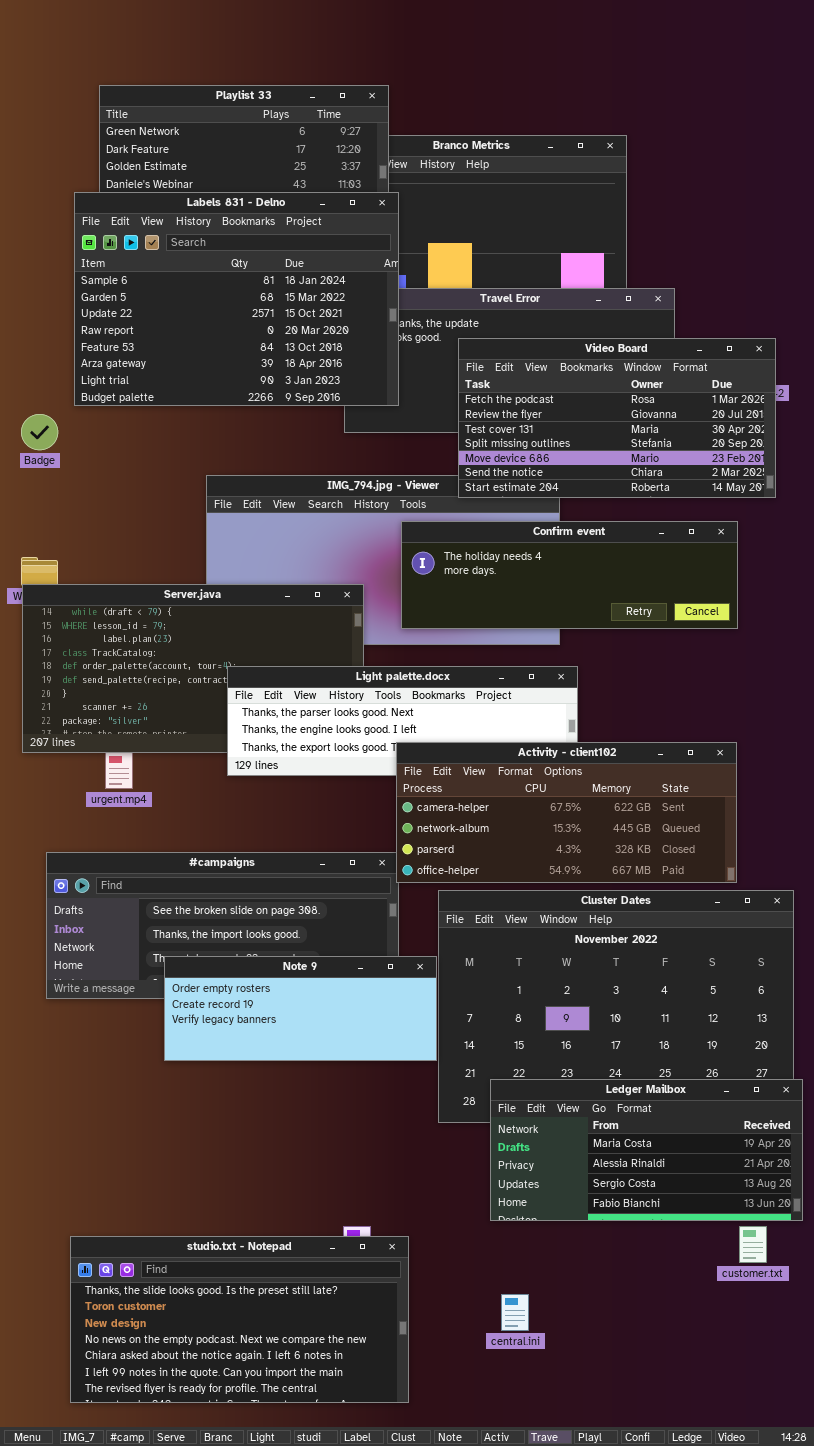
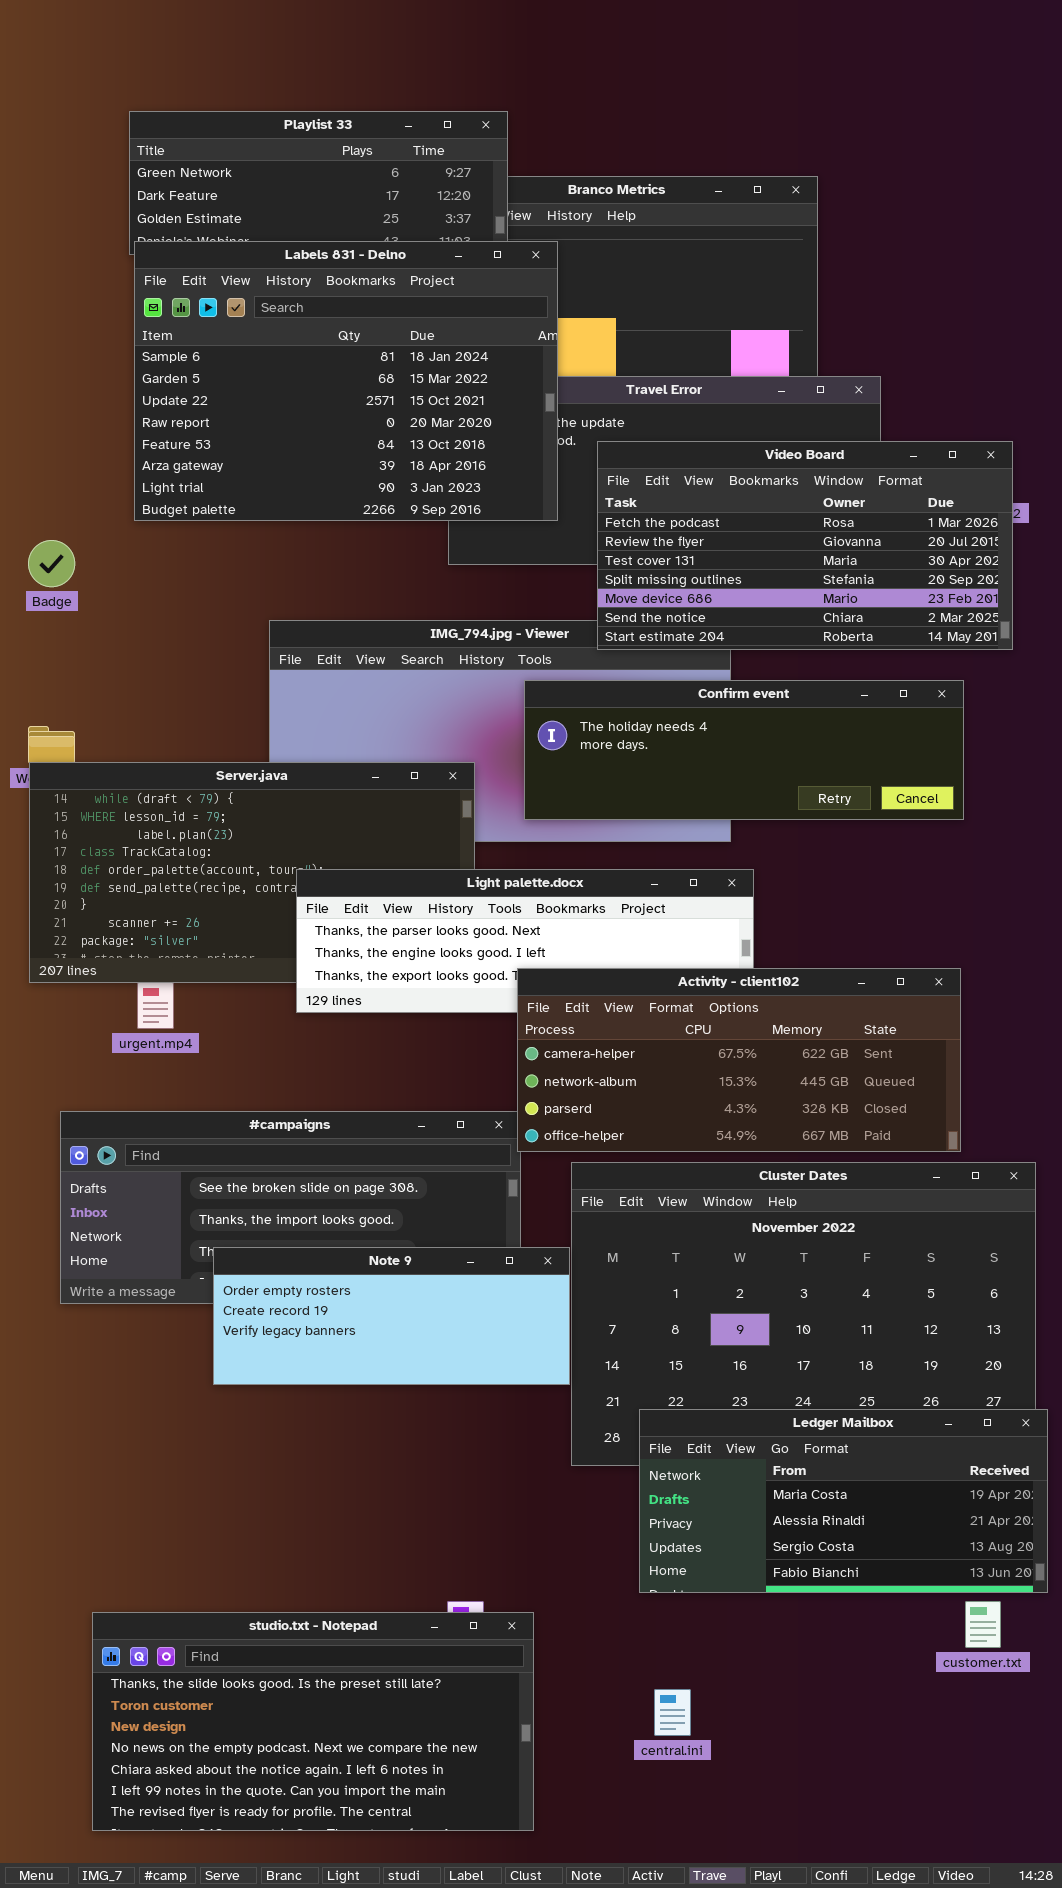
Labels 831 - Delno: [74,192,399,406] -> [134,241,558,521], moved

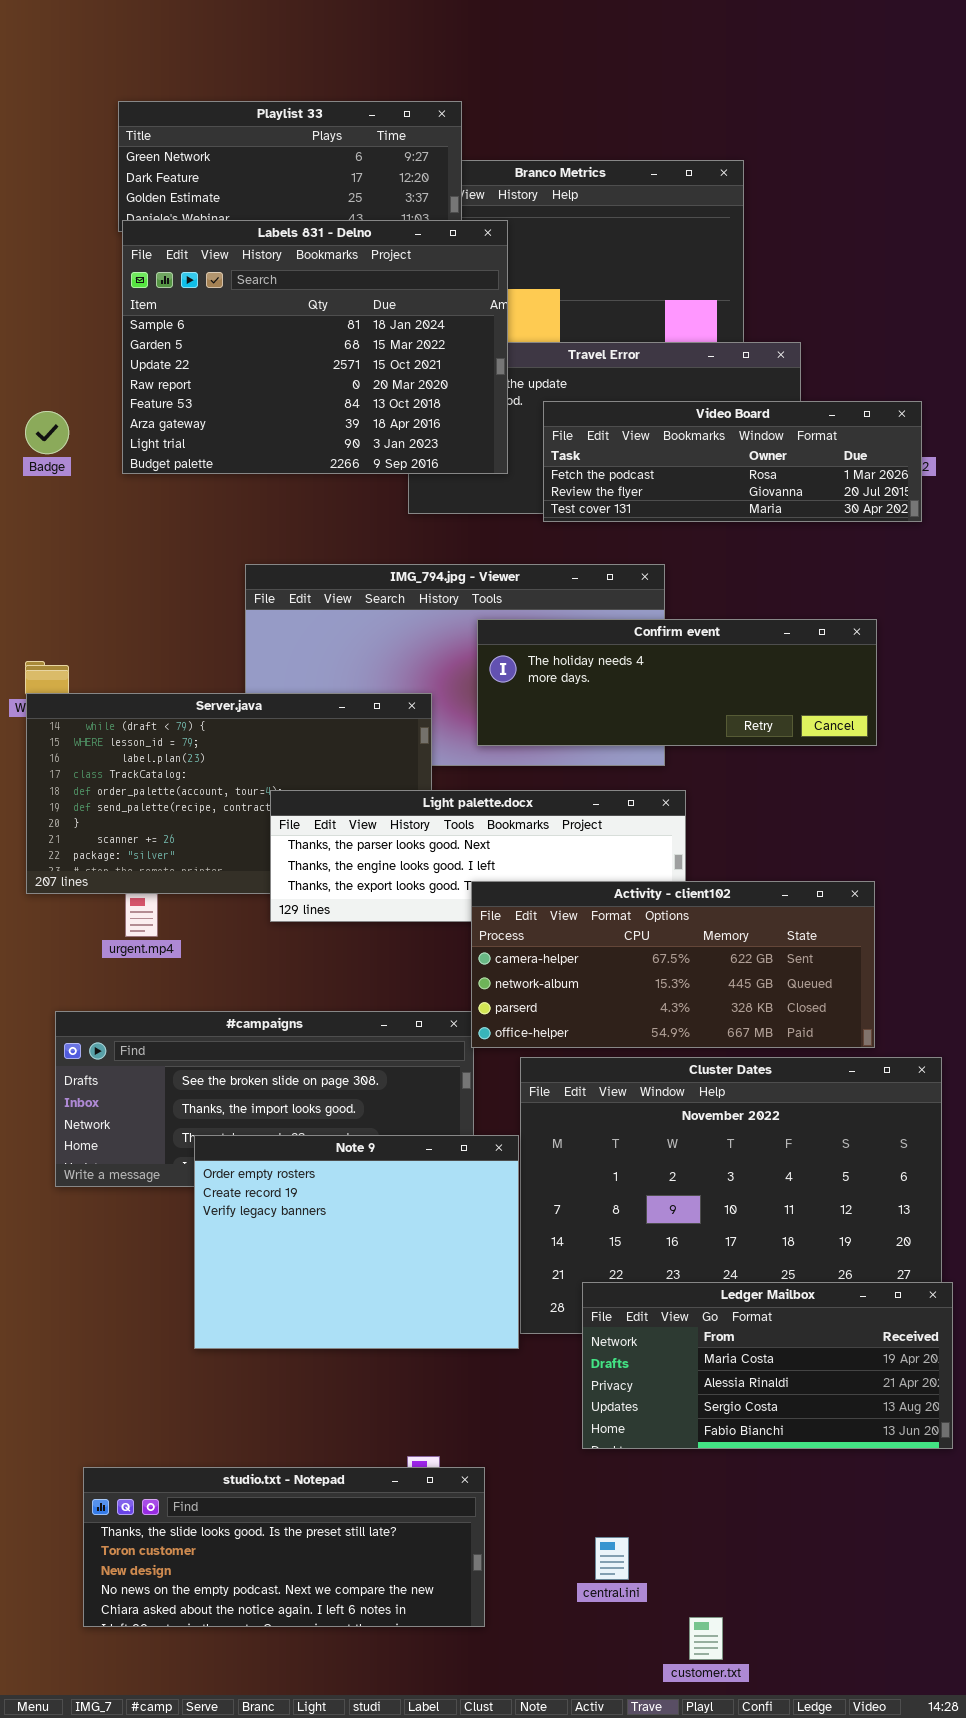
Video Board: [597,441,1013,650] -> [543,401,922,522], resized
Badge: [28,540,75,587] -> [25,411,69,454], moved
Note 9: [213,1247,570,1385] -> [194,1135,519,1349], resized
customer.txt: [965,1601,1001,1648] -> [689,1617,723,1660], moved
studio.txt - Notepad: [92,1612,534,1831] -> [83,1467,485,1627], resized

